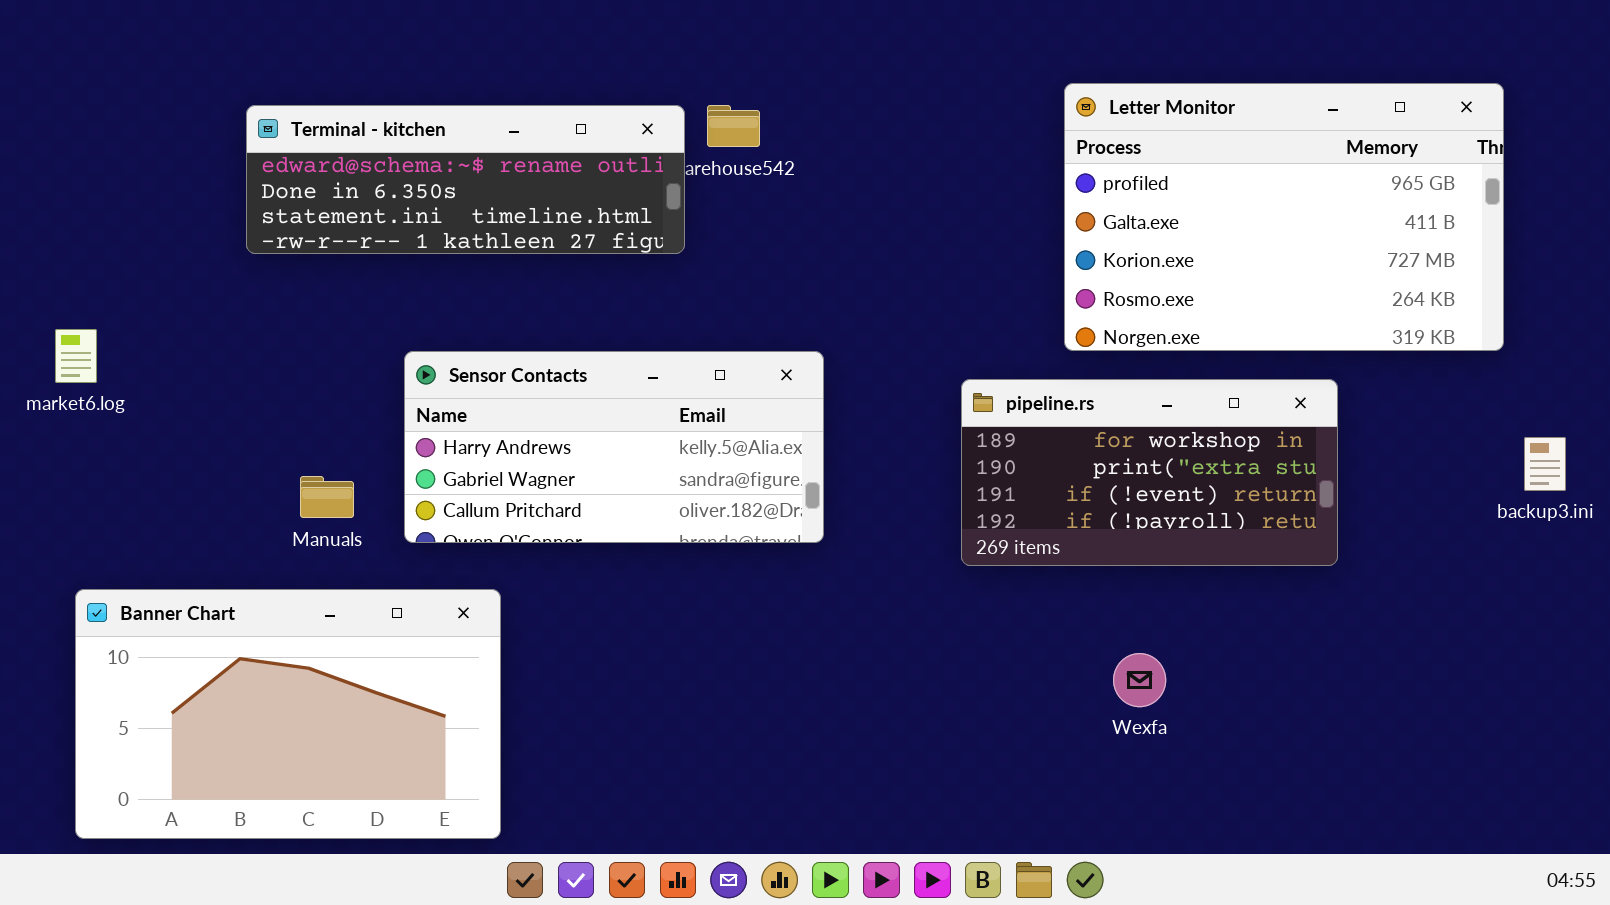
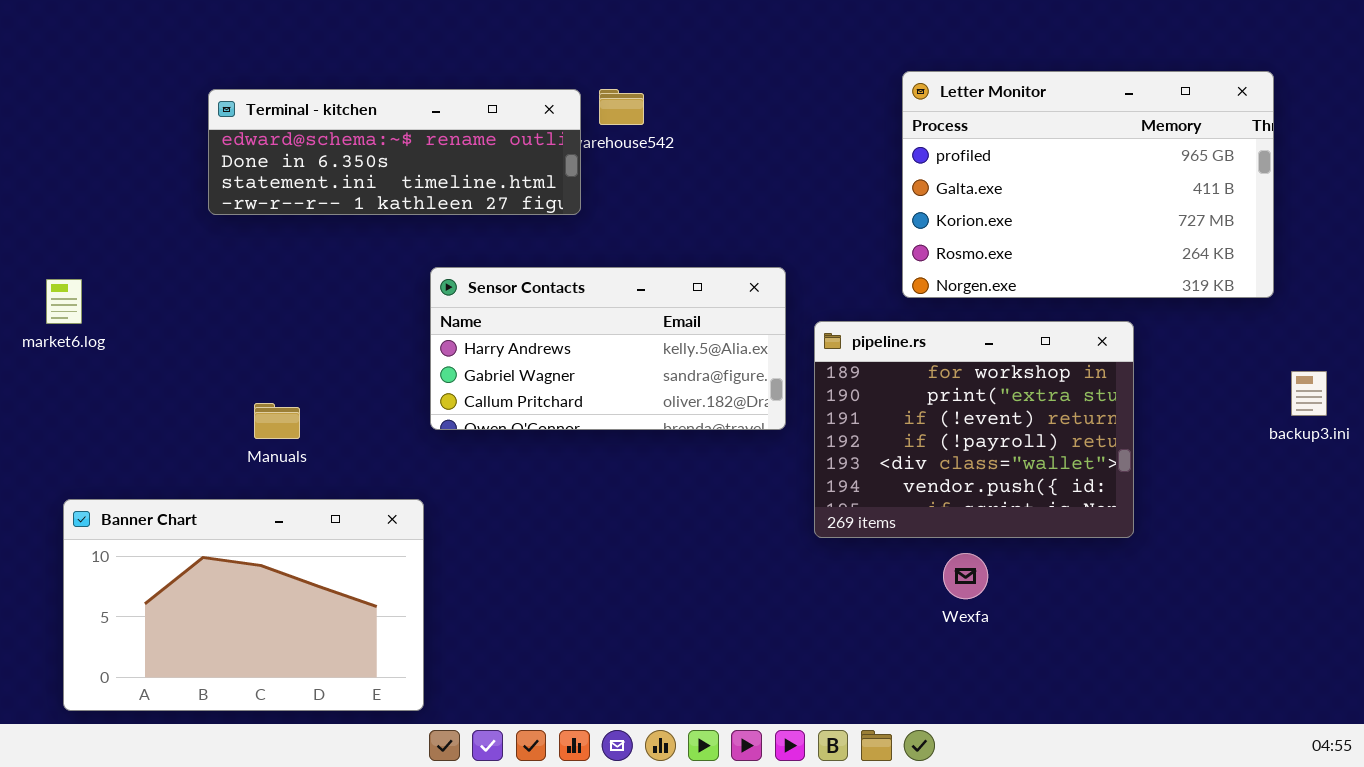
Sensor Contacts: [404,351,824,543] -> [430,267,786,430], moved
pipeline.rs: [961,379,1338,566] -> [814,321,1134,538], resized

